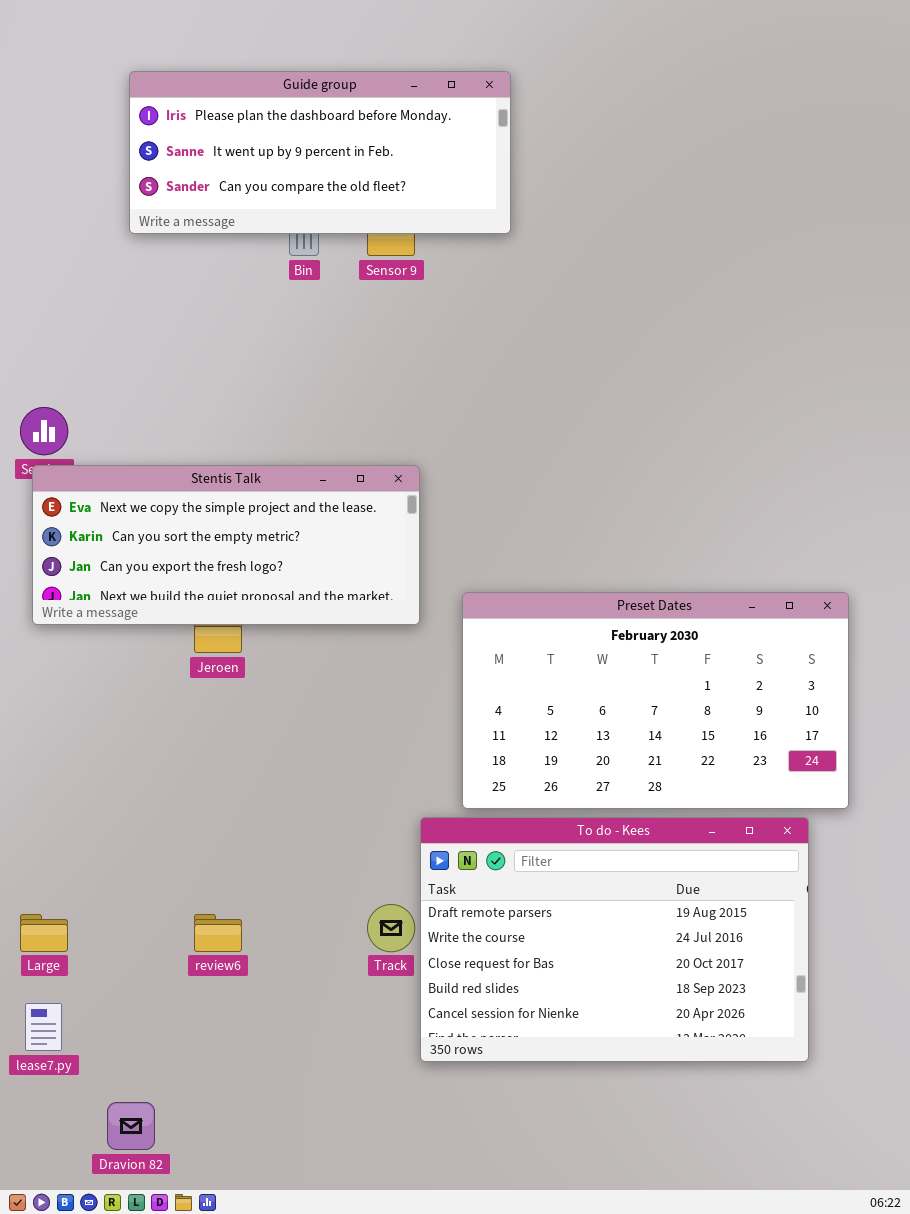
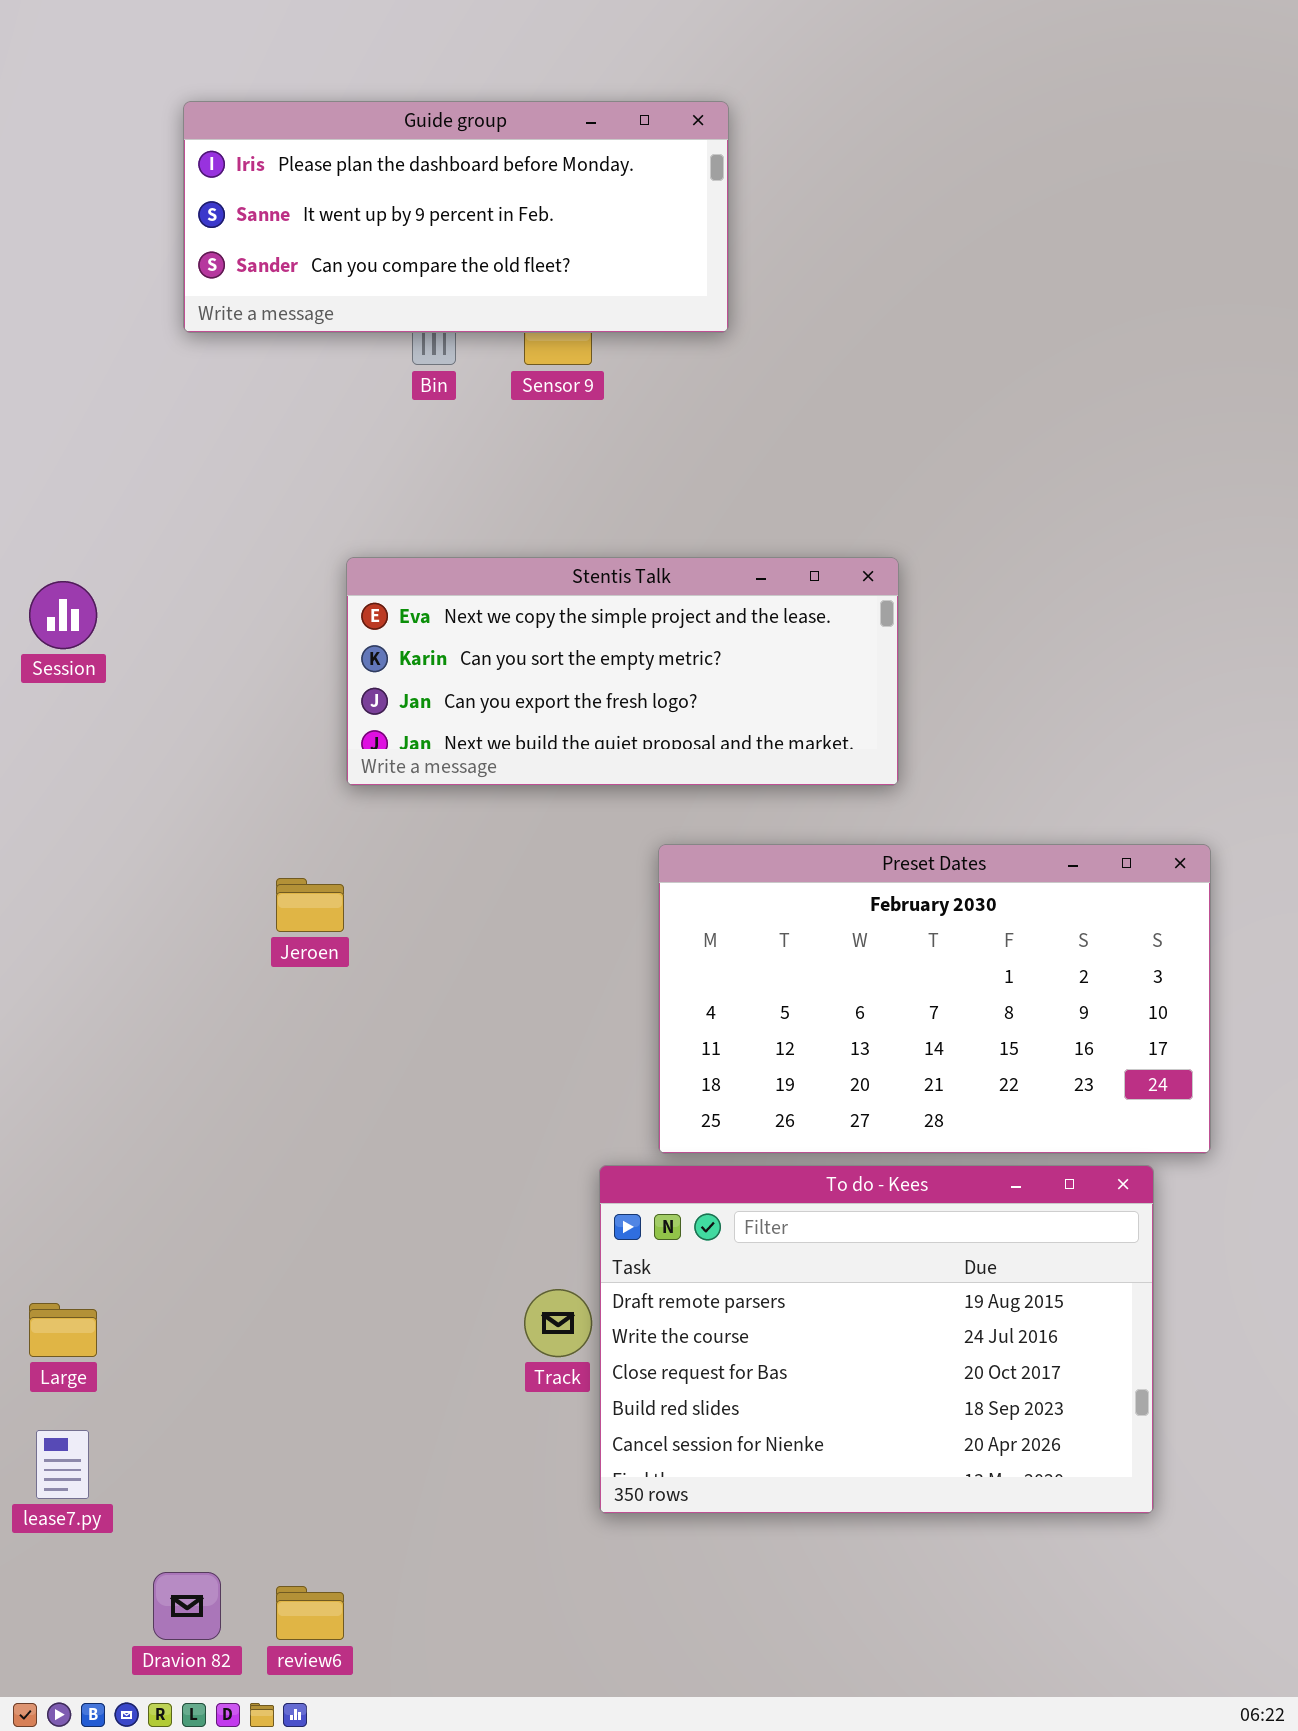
Stentis Talk: [32,465,420,625] -> [346,557,899,786], moved
review6: [194,914,242,952] -> [276,1586,344,1640], moved

